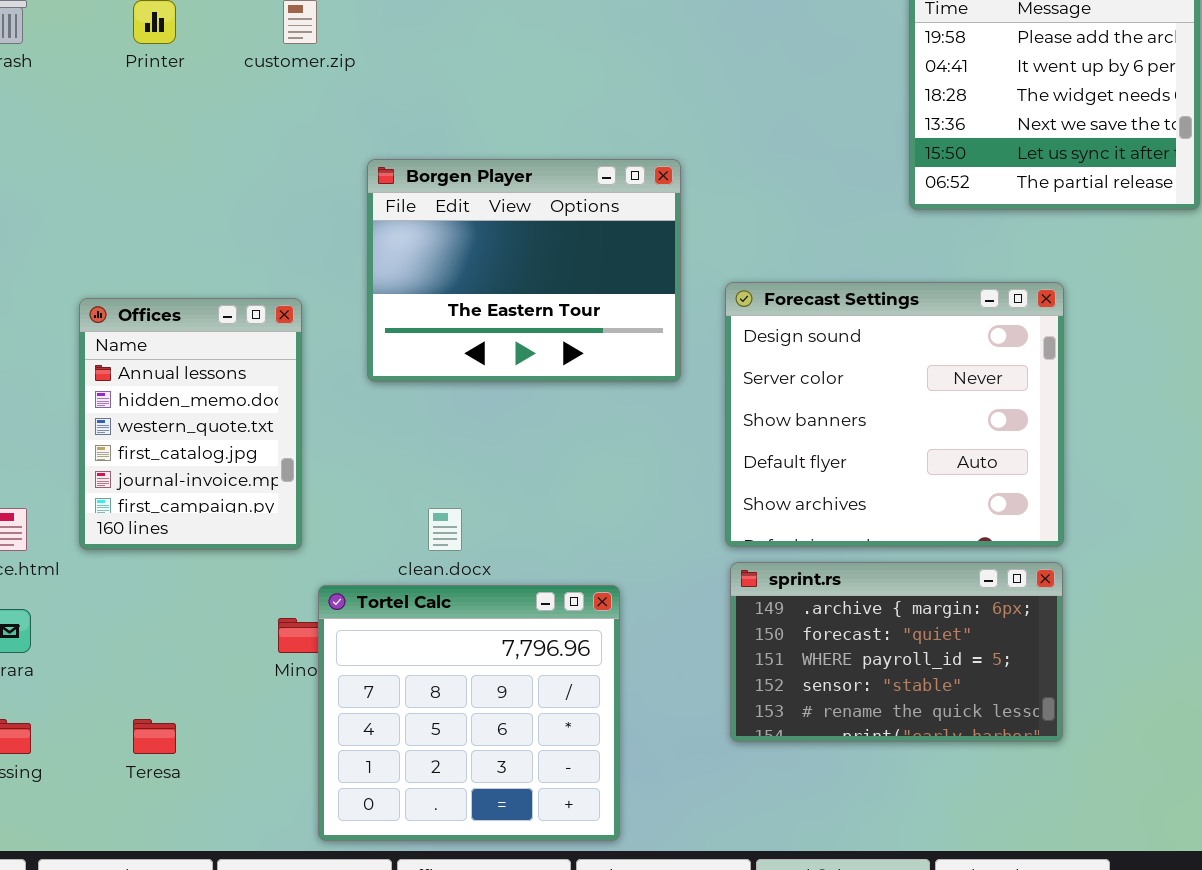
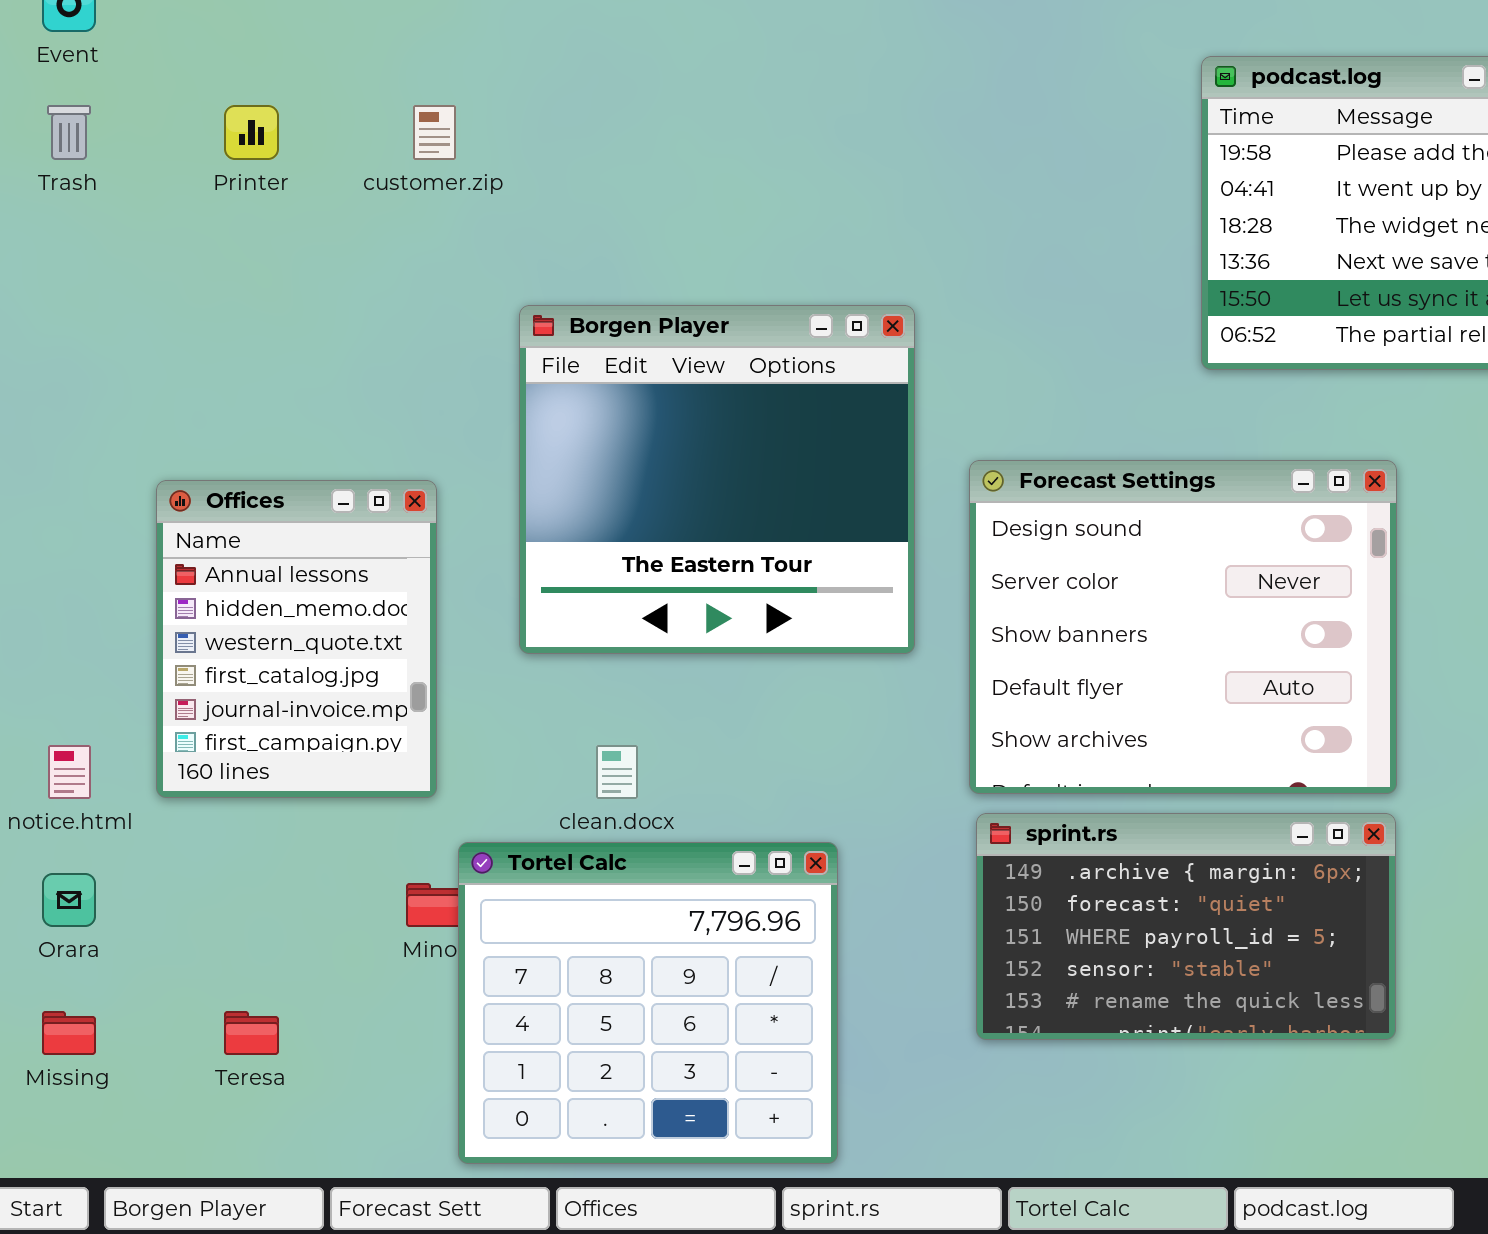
Borgen Player: [367,159,681,382] -> [519,305,915,654], resized

